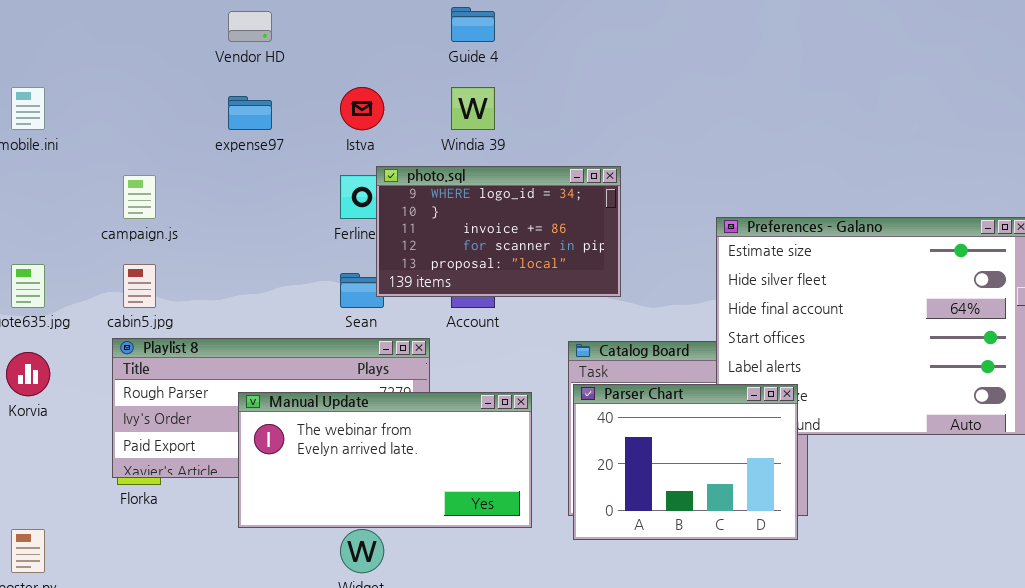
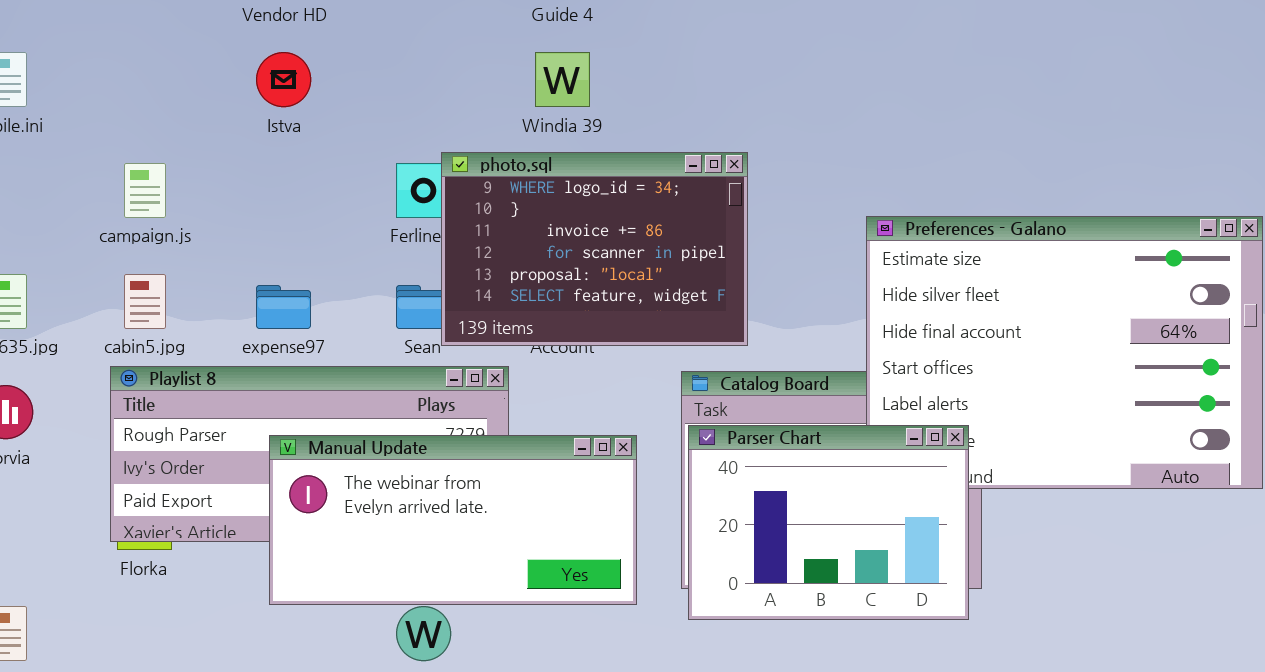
Istva: [340,87,384,130] -> [256,52,311,107], moved
expense97: [228,96,272,130] -> [256,285,311,329], moved
photo.sql: [376,166,621,297] -> [441,152,748,346], resized

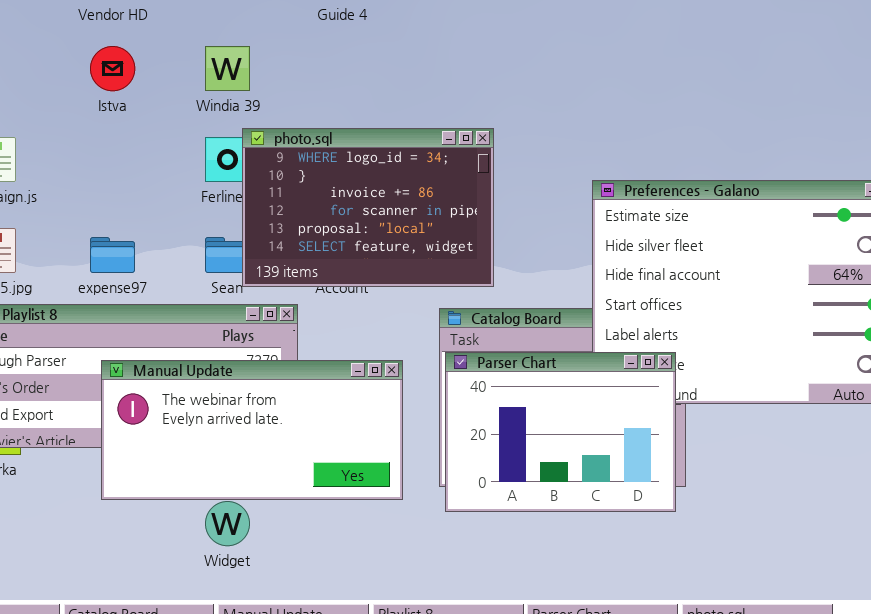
Windia 39: [535,52,590,107] -> [205,46,250,91], moved

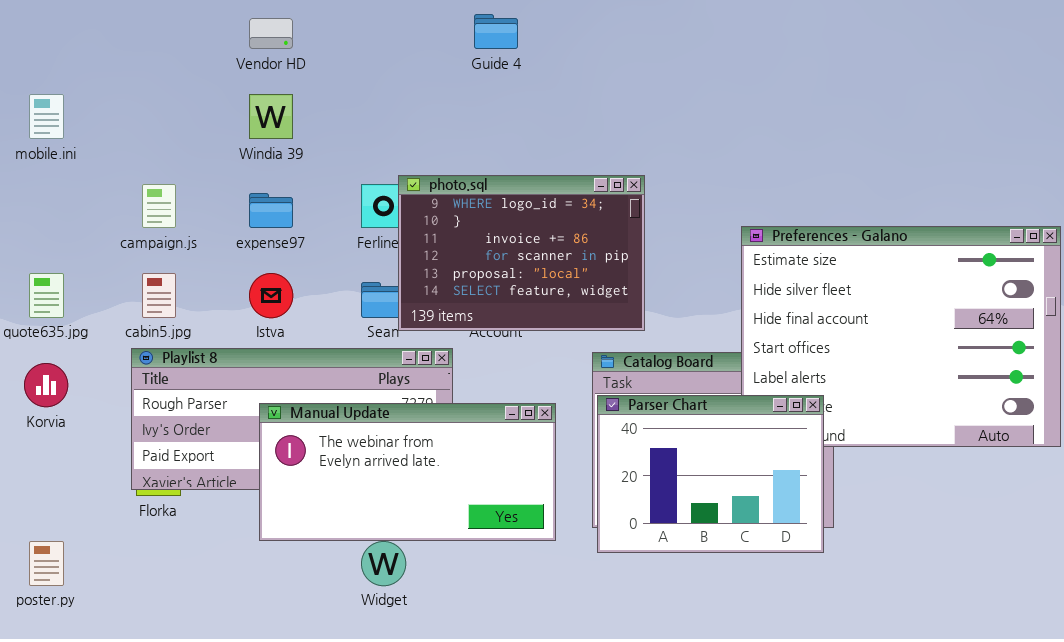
Istva: [90,46,135,91] -> [249,273,293,318], moved
Windia 39: [205,46,250,91] -> [249,94,293,139], moved
expense97: [90,237,135,273] -> [249,193,293,228], moved

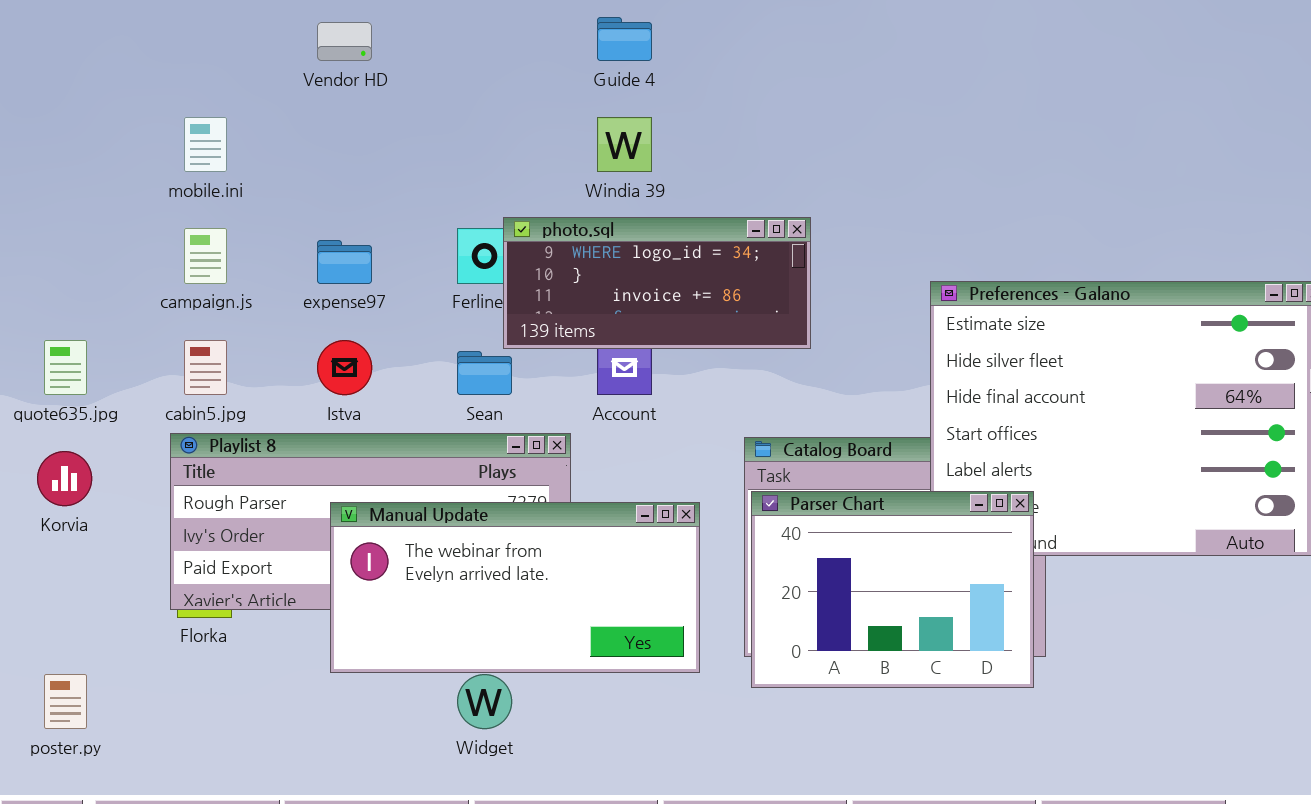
mobile.ini: [29,94,64,139] -> [184,117,227,172], moved
Windia 39: [249,94,293,139] -> [597,117,652,172], moved
photo.sql: [398,175,645,331] -> [503,217,811,349], resized

